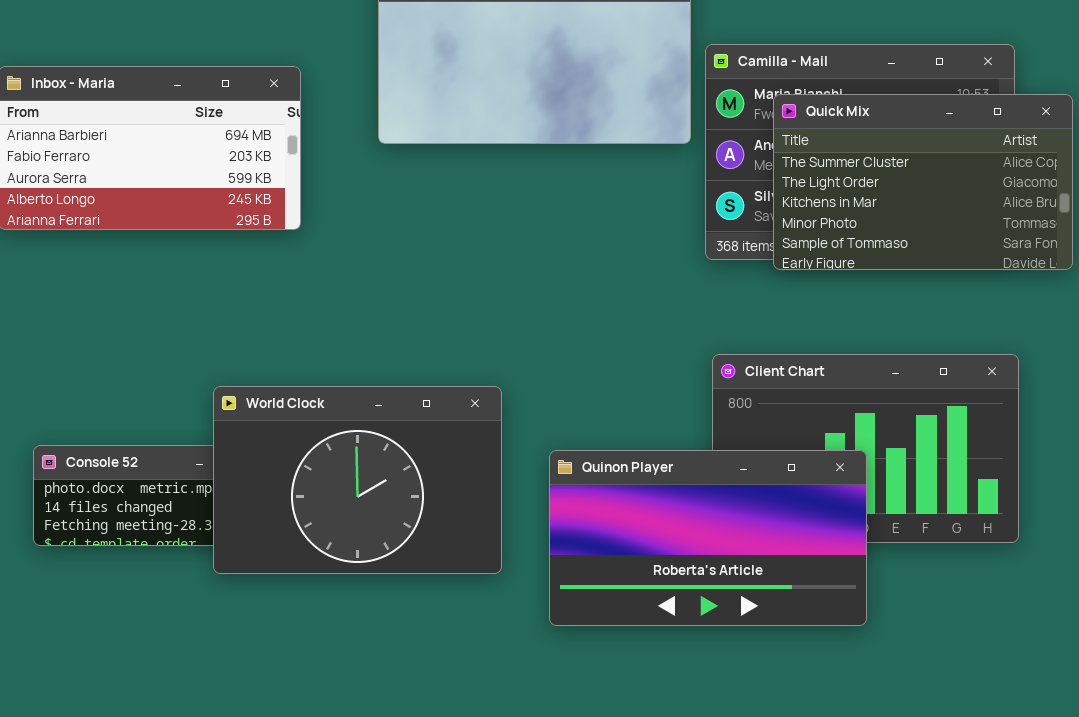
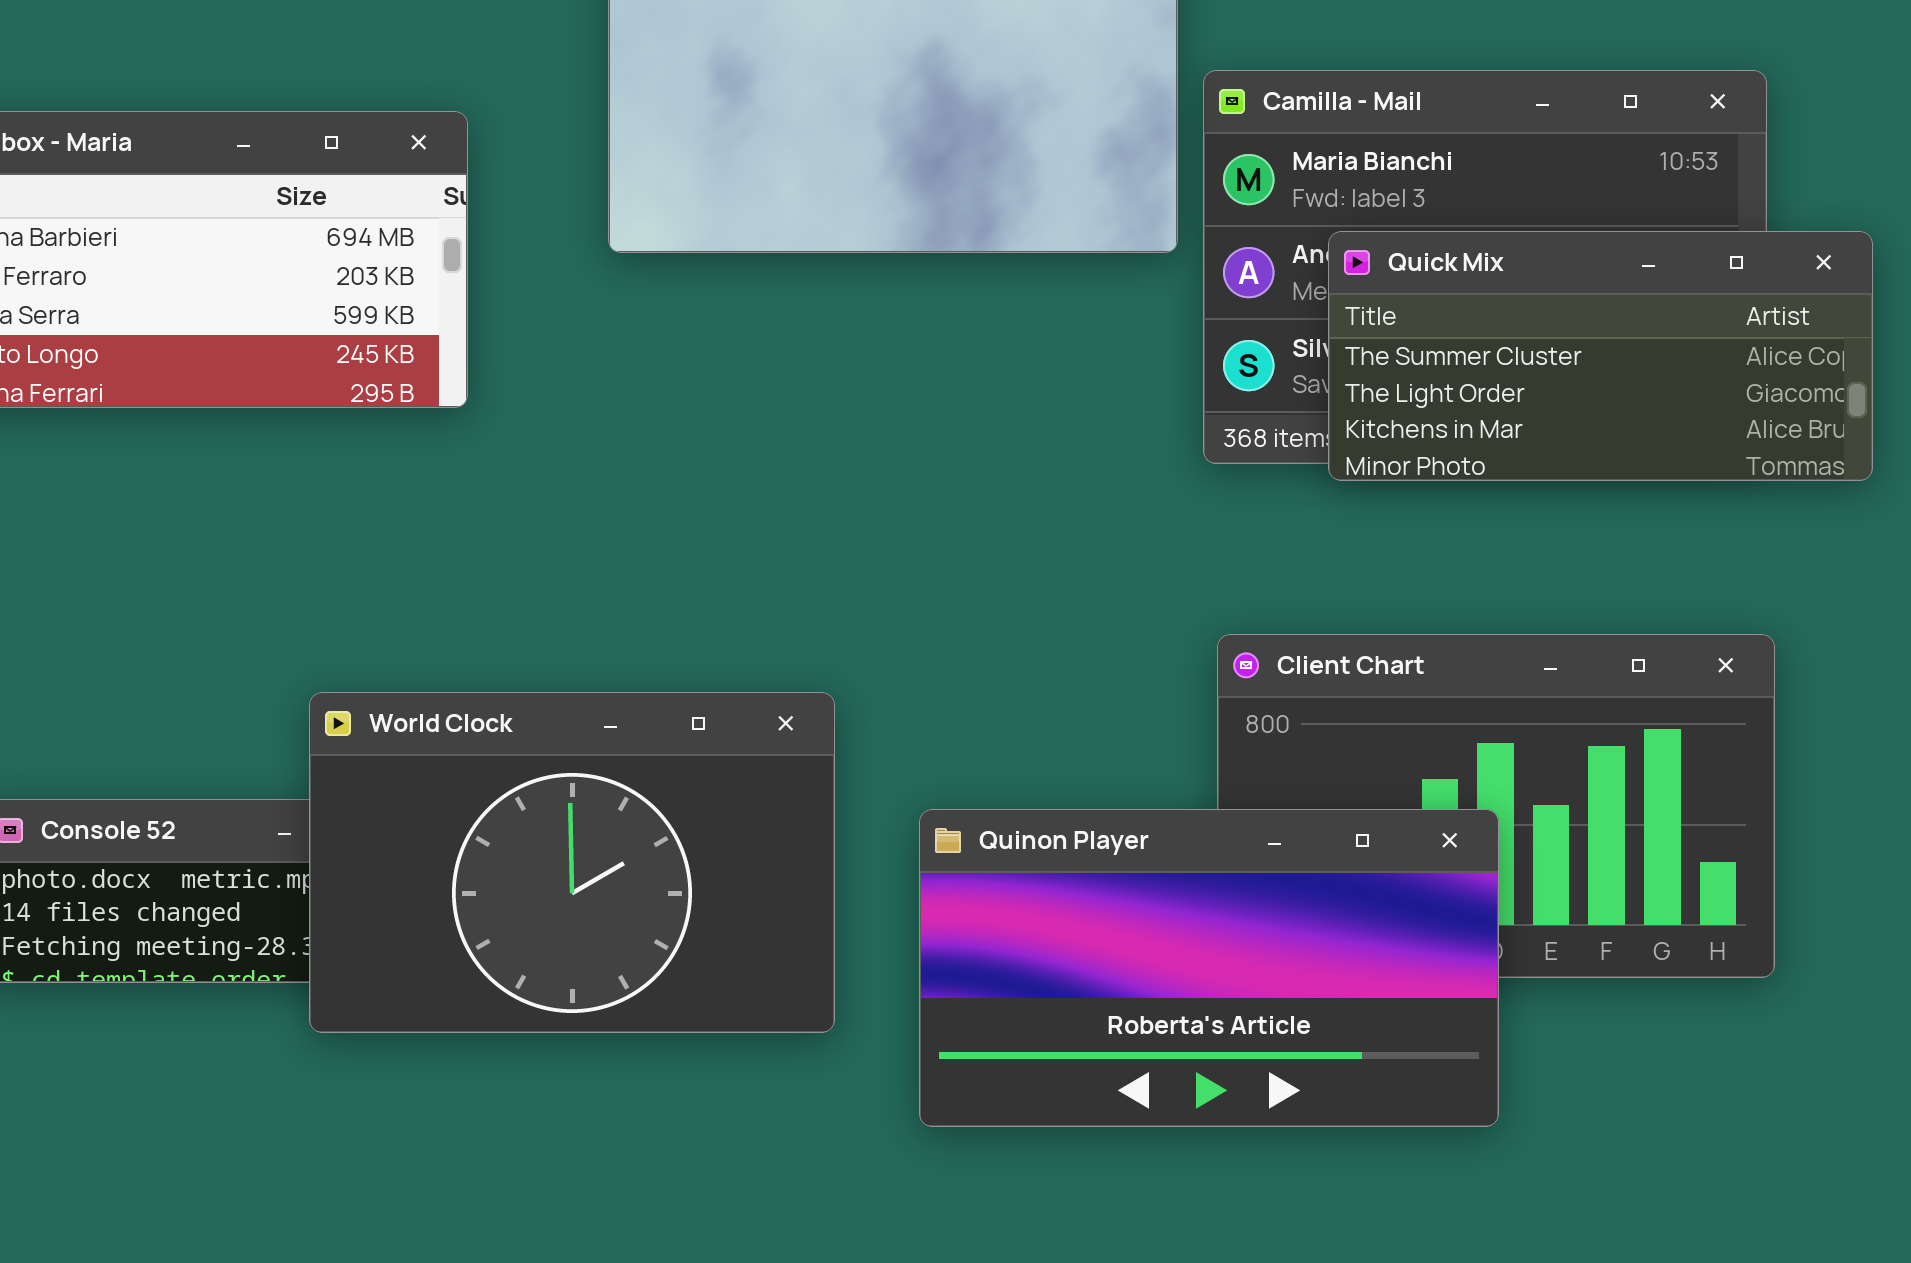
Quick Mix: [773,94,1073,270] -> [1328,231,1873,481], resized

